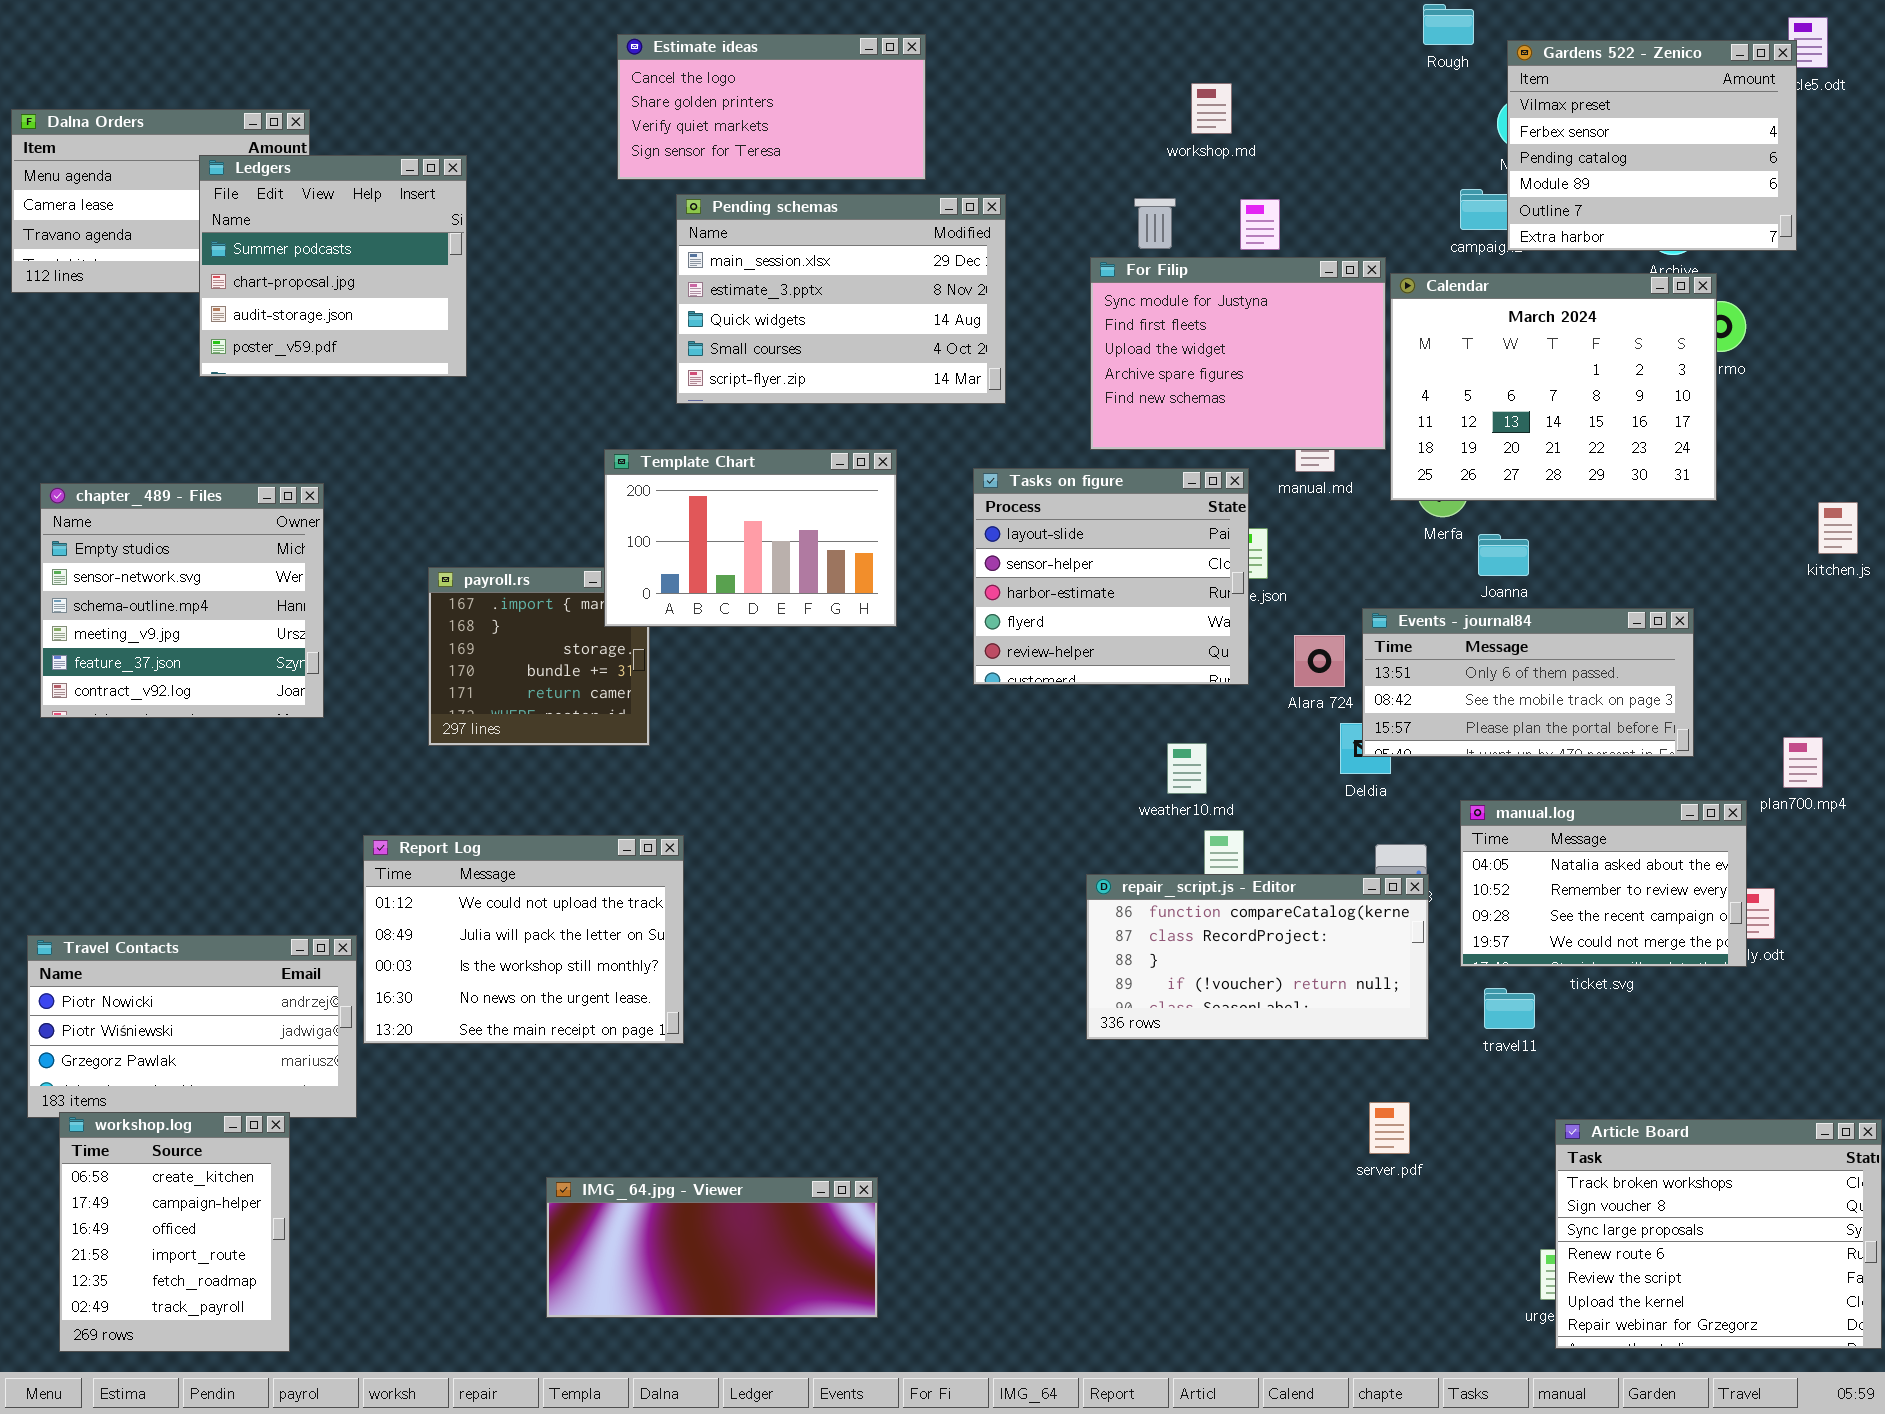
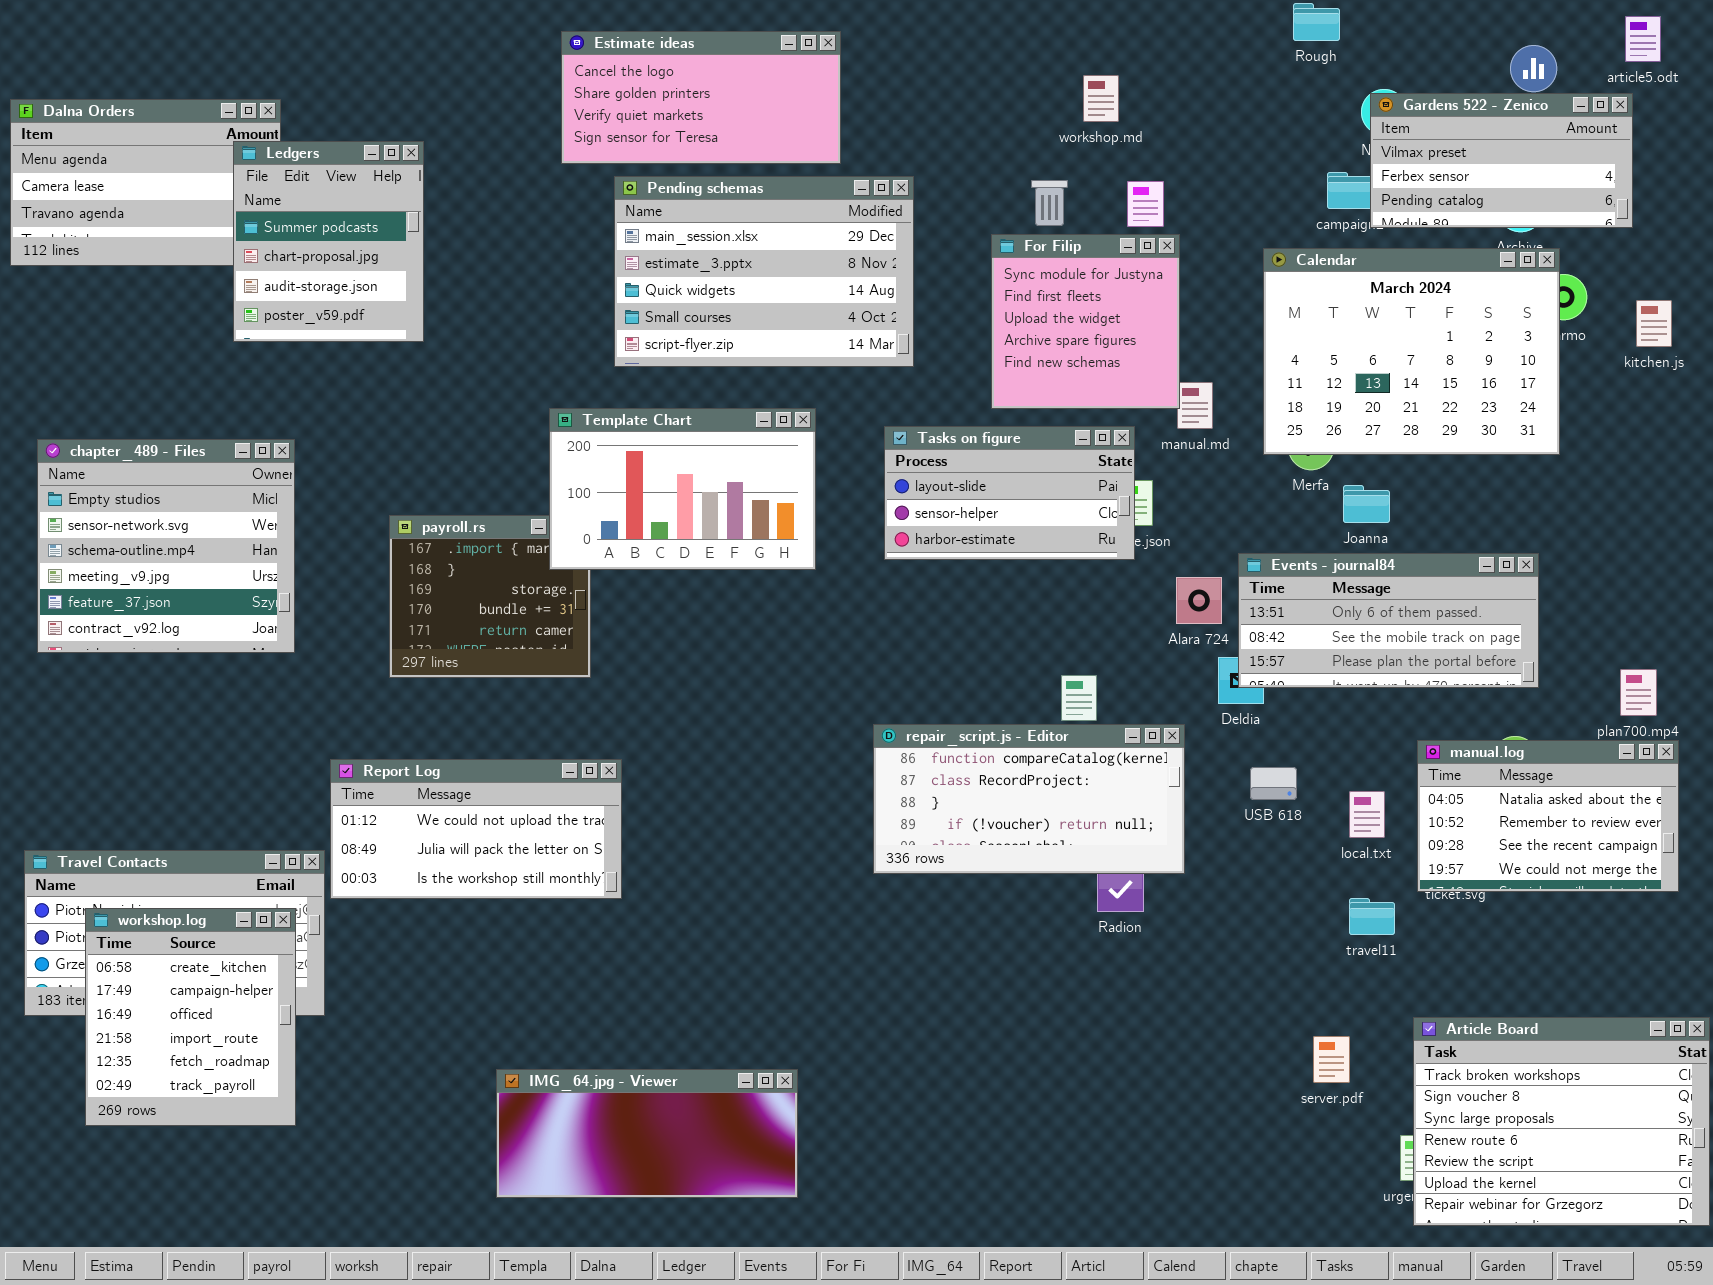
Gardens 522 - Zenico: [1507,40,1797,251] -> [1370,93,1633,228], resized
Ledgers: [199,155,467,377] -> [233,141,424,342], resized
For Filip: [1090,257,1386,450] -> [991,234,1180,409], resized
Tasks on figure: [973,468,1249,685] -> [884,426,1135,560], resized
kitchen.js: [1818,502,1858,554] -> [1636,300,1672,347], moved
manual.log: [1460,800,1747,967] -> [1417,740,1679,892], moved
Report Log: [363,835,684,1044] -> [330,759,622,899], resized
repair_script.js - Editor: [1086,874,1429,1040] -> [873,724,1185,874], moved
server.pdf: [1369,1102,1410,1154] -> [1313,1036,1350,1083], moved
workshop.log: [59,1112,290,1352] -> [85,908,296,1126], moved

